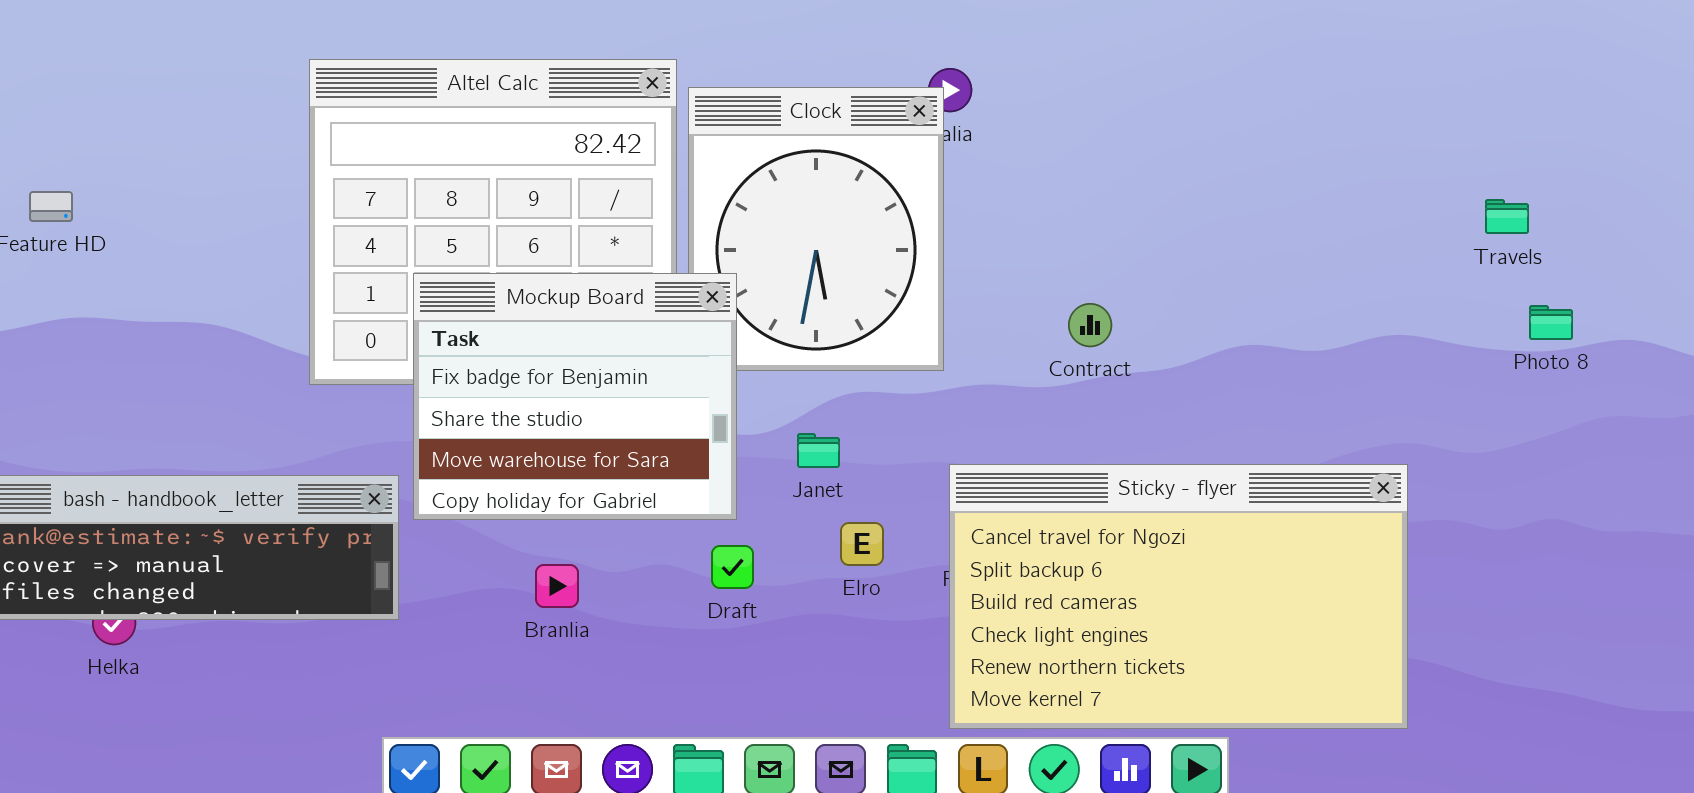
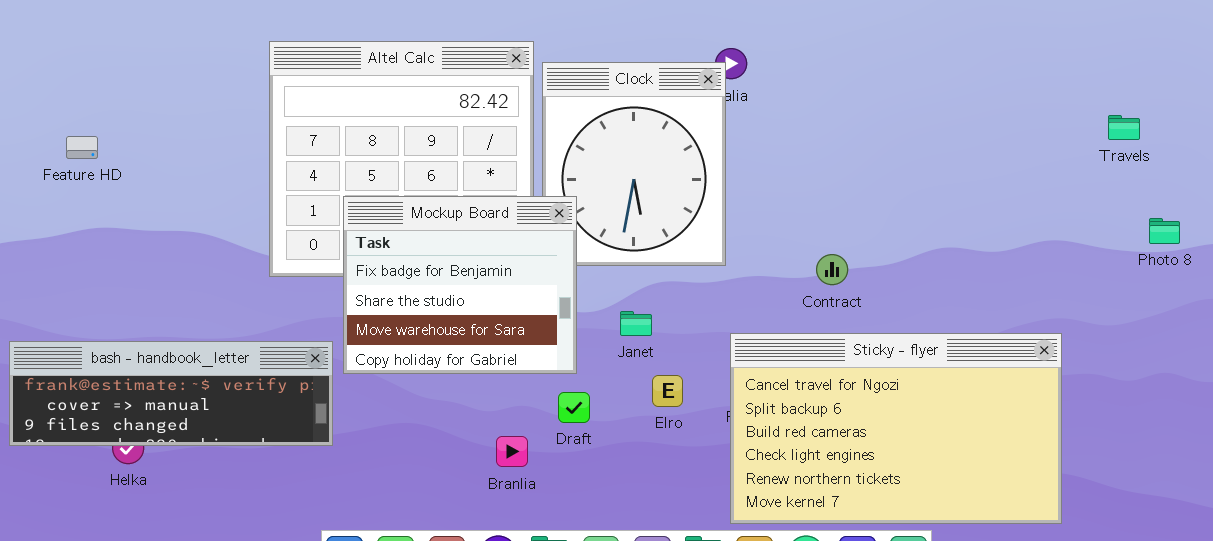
Travels: [1485,199,1529,234] -> [1108,115,1140,140], moved
Contract: [1068,303,1112,347] -> [816,254,848,285], moved
Branlia: [535,564,579,608] -> [496,436,528,467], moved

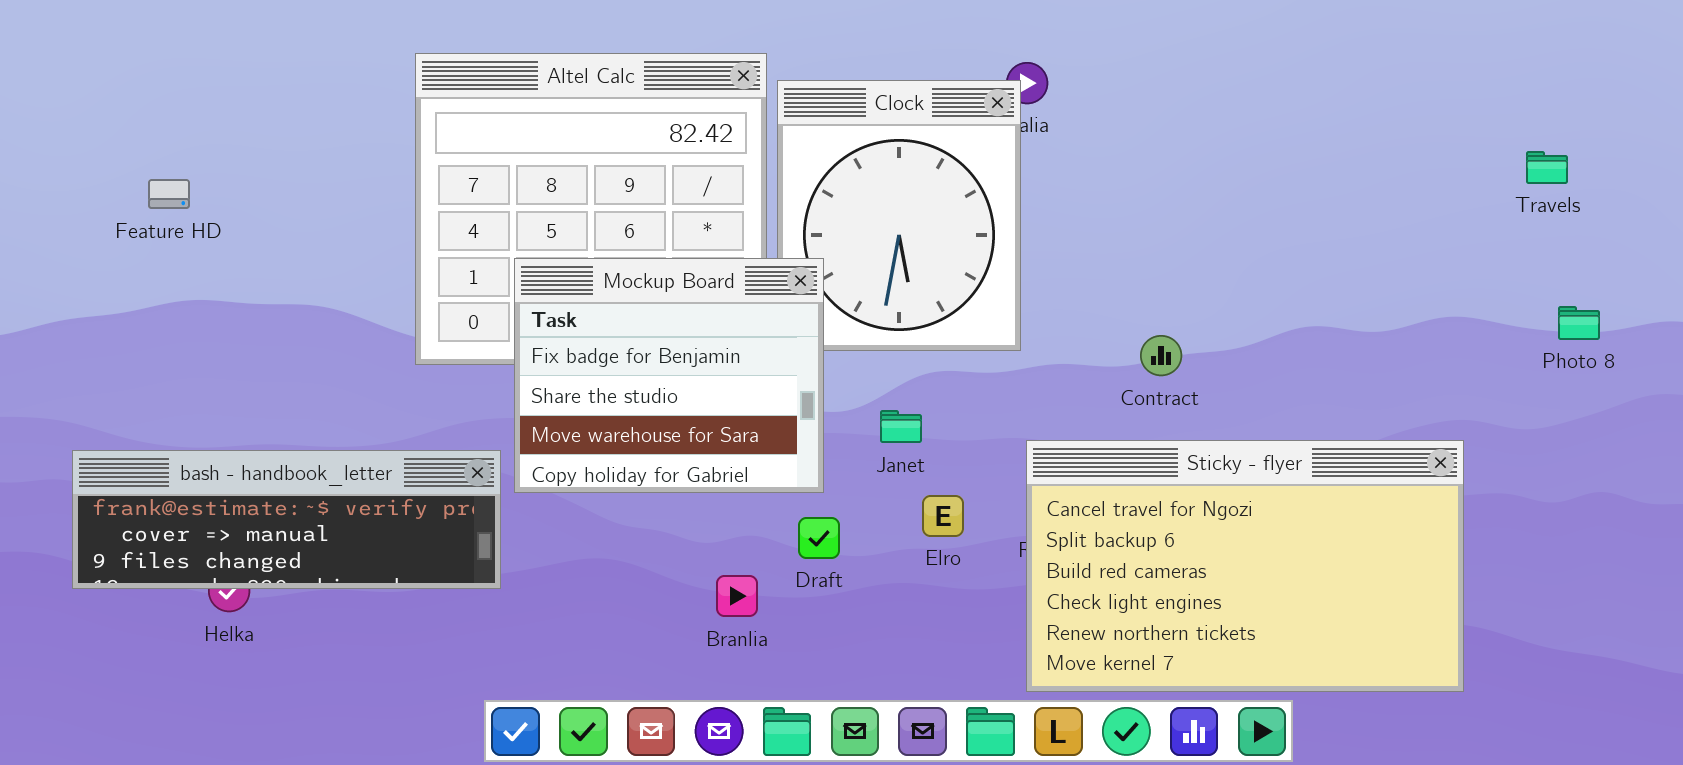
Photo 8: [1149,218,1180,244] -> [1558,306,1600,340], moved

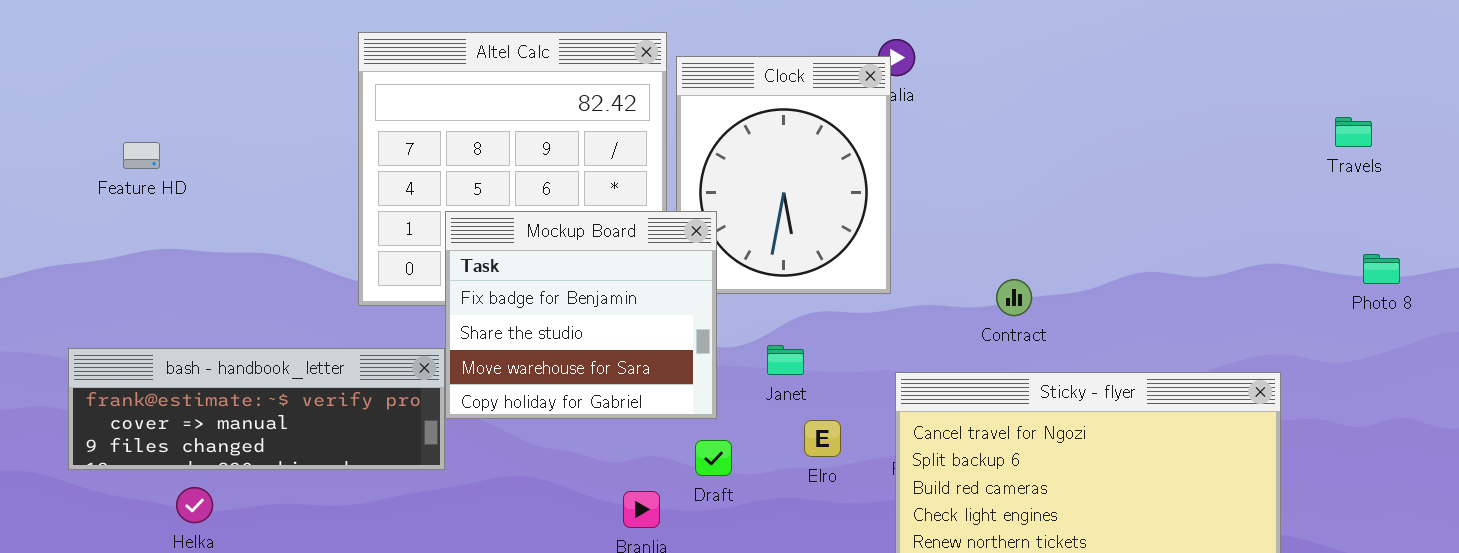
bash - handbook_letter: [72,450,501,589] -> [68,348,445,470], moved

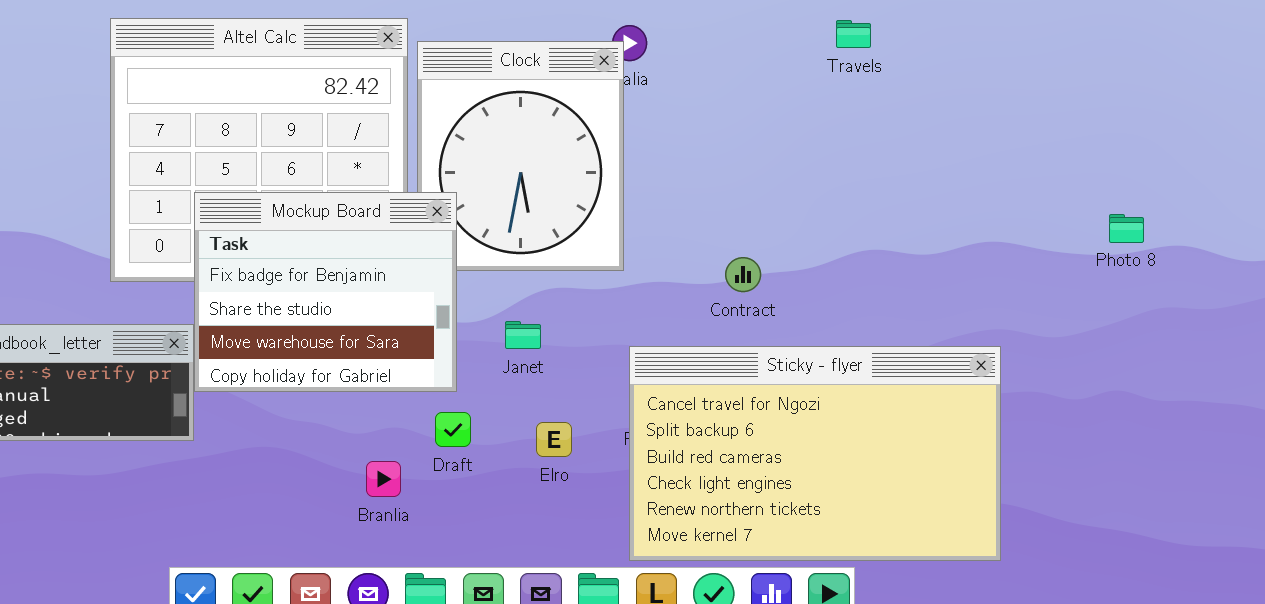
Travels: [1335,117,1372,147] -> [836,20,871,48], moved
Photo 8: [1363,254,1400,284] -> [1109,214,1144,243], moved
Elro: [804,420,841,457] -> [536,422,572,457], moved

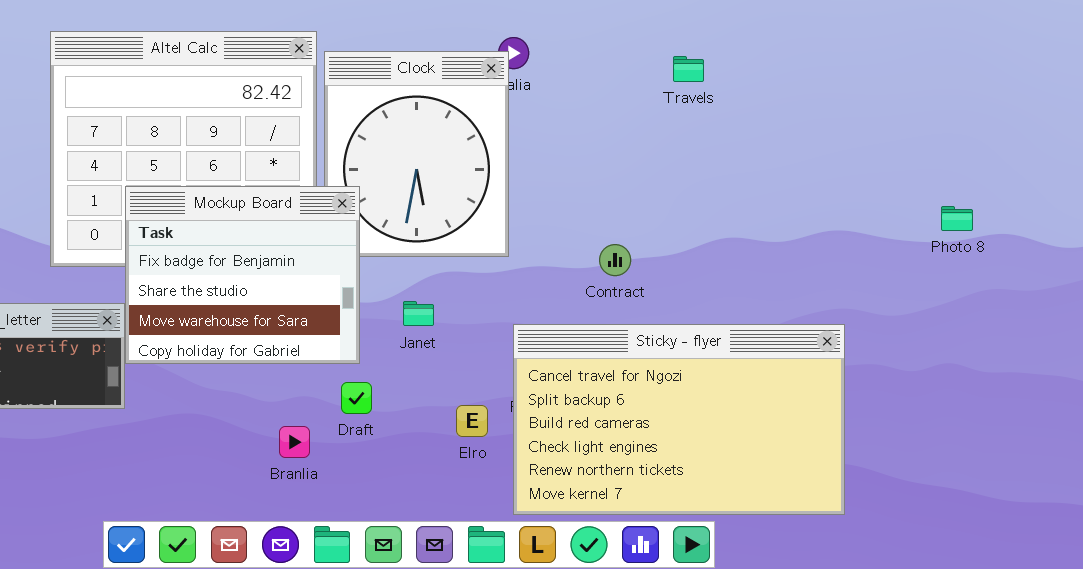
Travels: [836,20,871,48] -> [673,56,704,82], moved
Elro: [536,422,572,457] -> [456,405,488,437], moved

